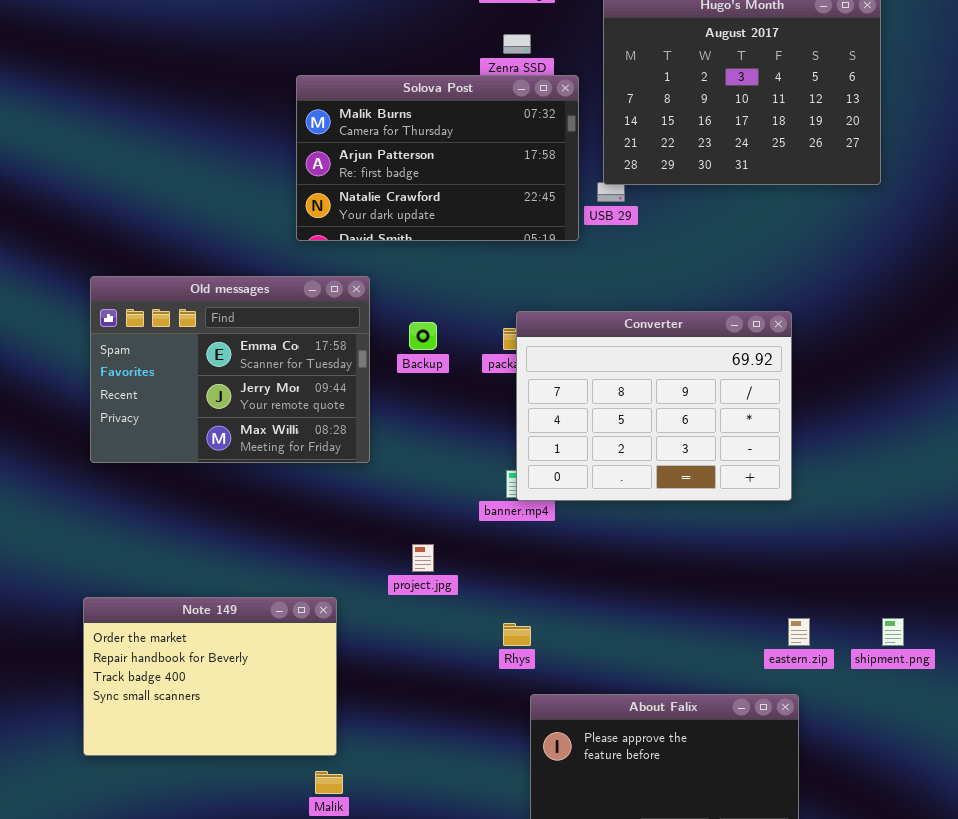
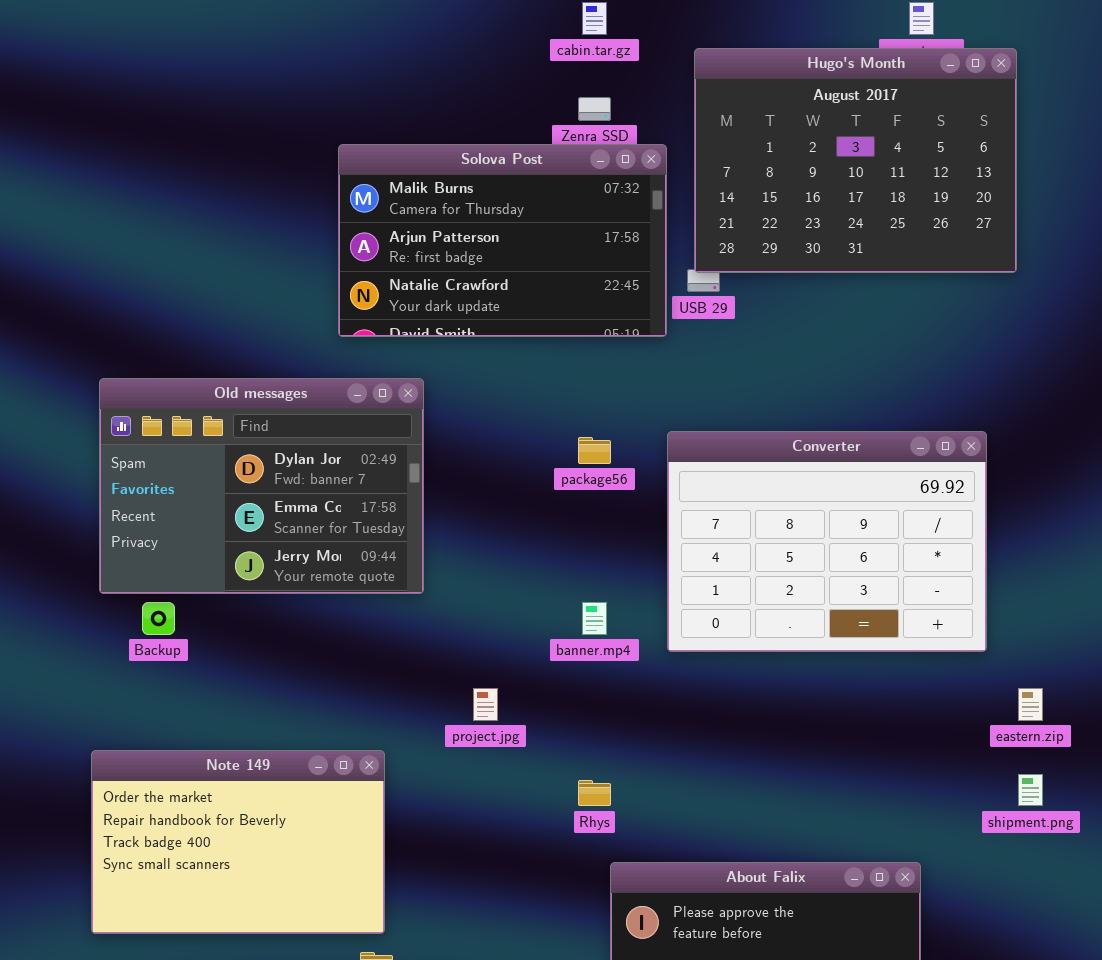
Old messages: [90,276,370,463] -> [99,378,424,594], scrolled up 1 row
Converter: [516,311,792,501] -> [667,431,987,652], moved
Backup: [409,322,437,350] -> [142,602,175,635], moved
eastern.zip: [788,618,810,646] -> [1018,688,1043,721], moved

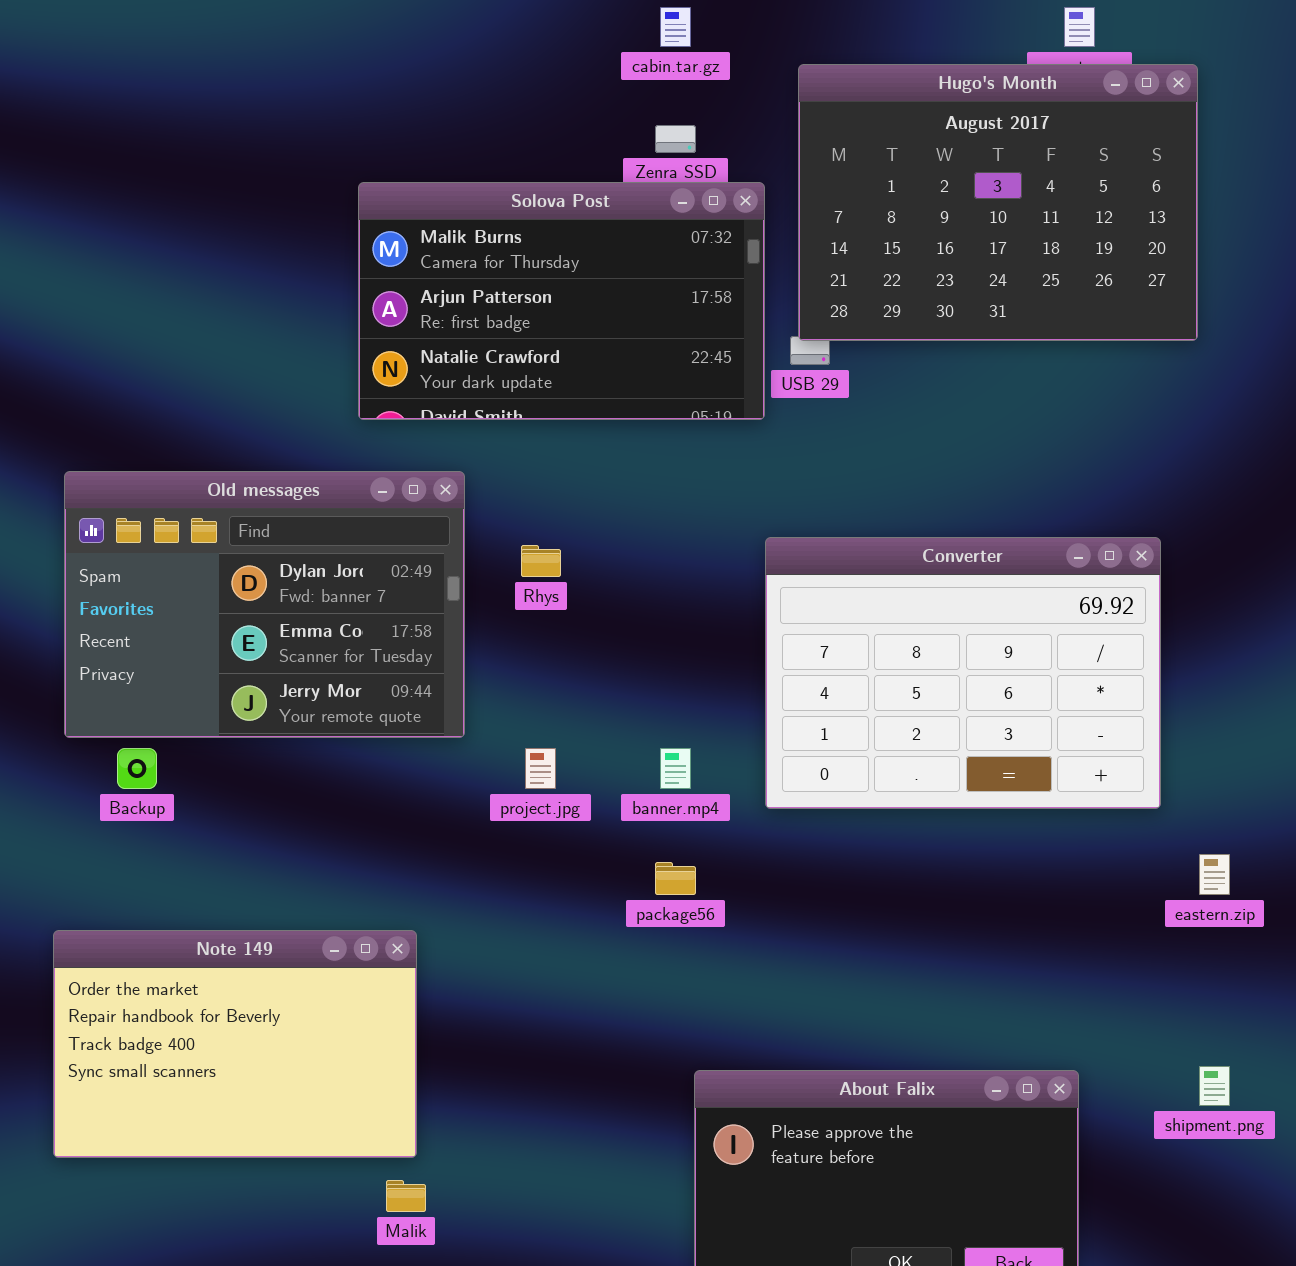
package56: [578,437,611,464] -> [655,862,696,895], moved
project.jpg: [473,688,498,721] -> [525,748,556,789], moved
shipment.png: [1018,774,1043,806] -> [1199,1066,1230,1106], moved
Rhys: [578,780,611,806] -> [521,545,561,577], moved

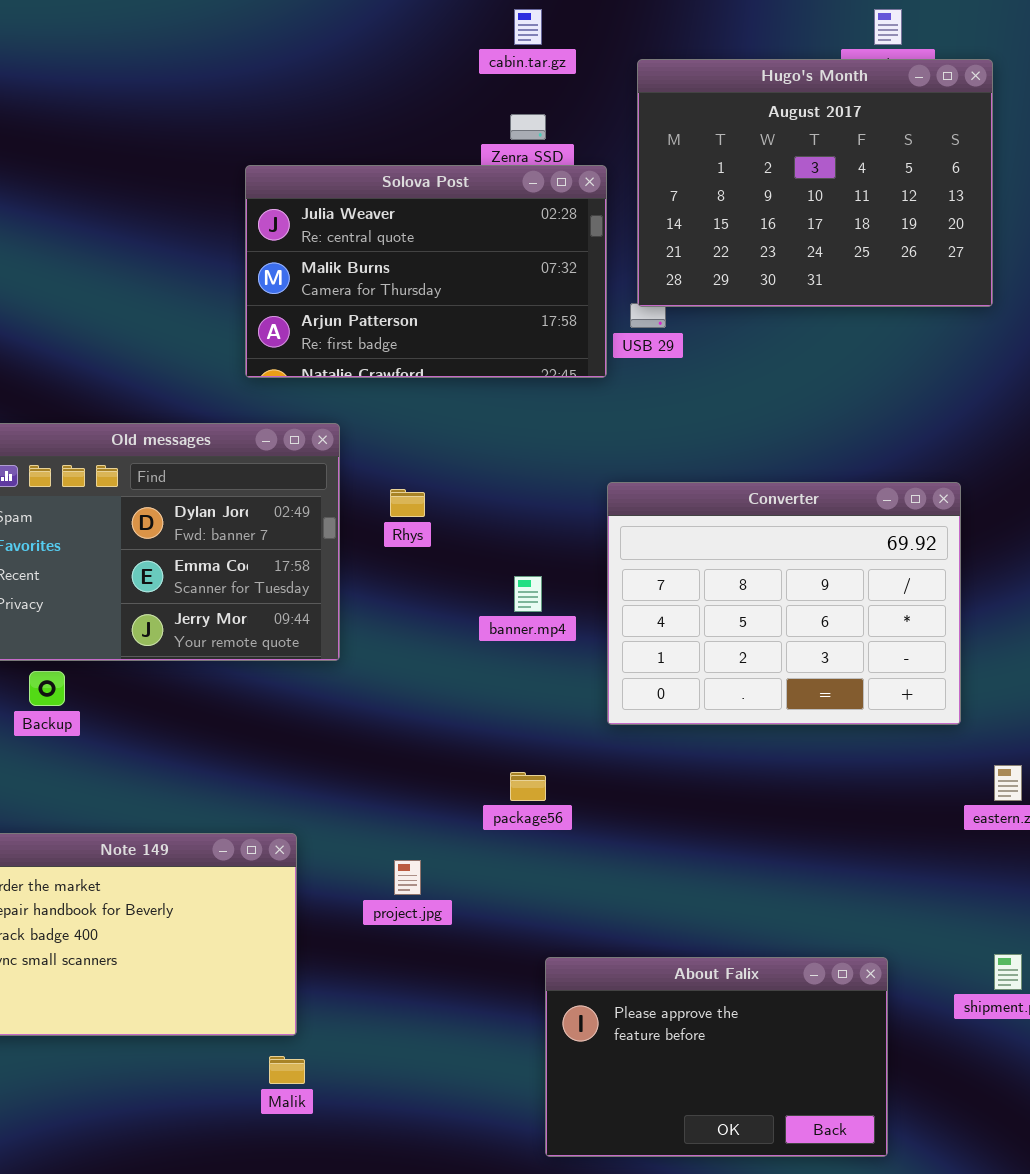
Solova Post: [358,182,765,420] -> [245,165,607,378], scrolled up 1 row
project.jpg: [525,748,556,789] -> [394,860,421,895], moved
banner.mp4: [660,748,691,789] -> [514,576,542,612], moved

